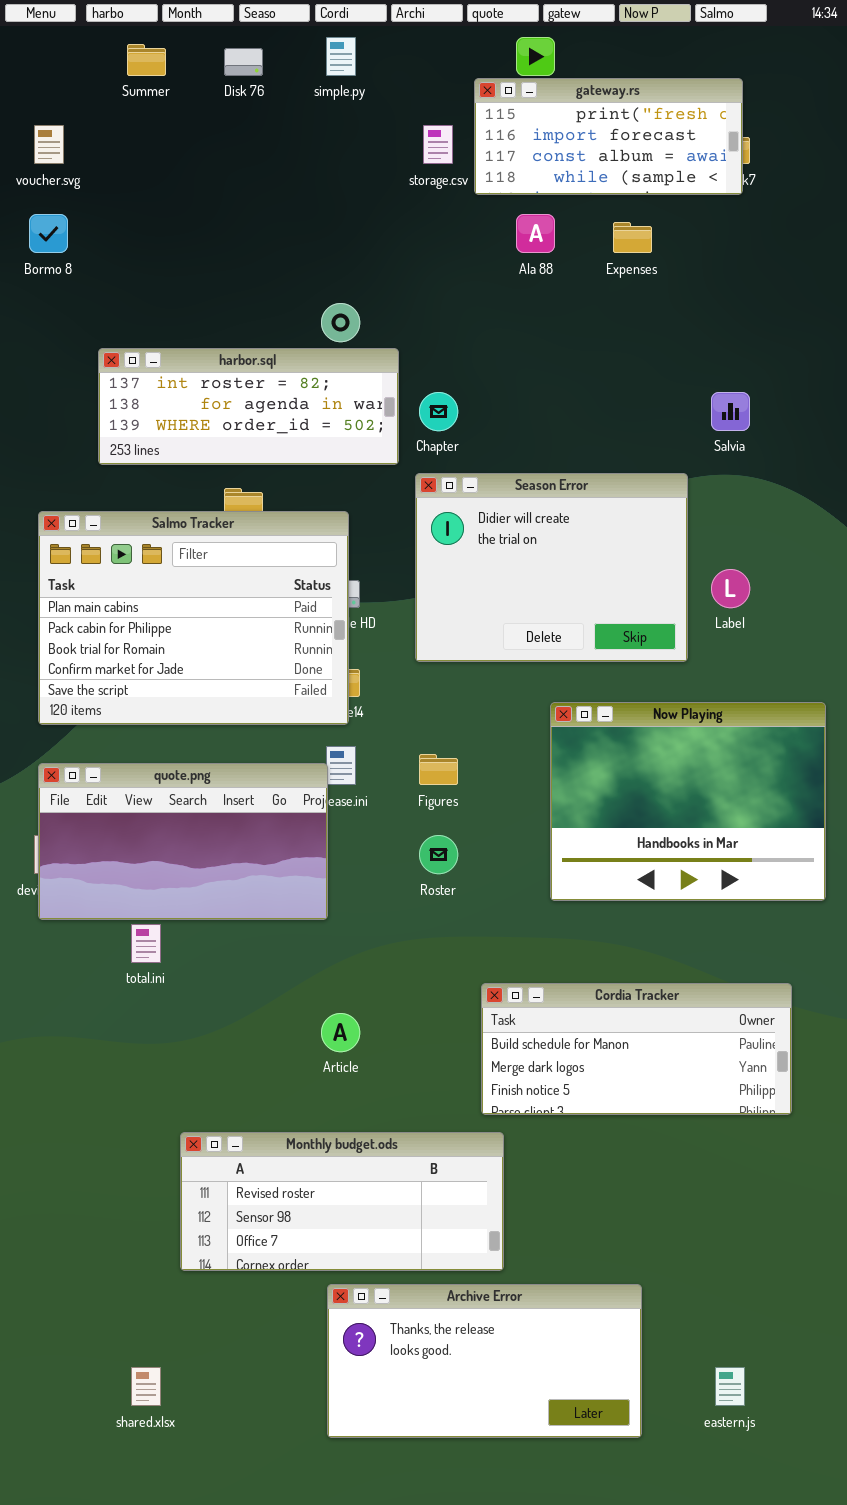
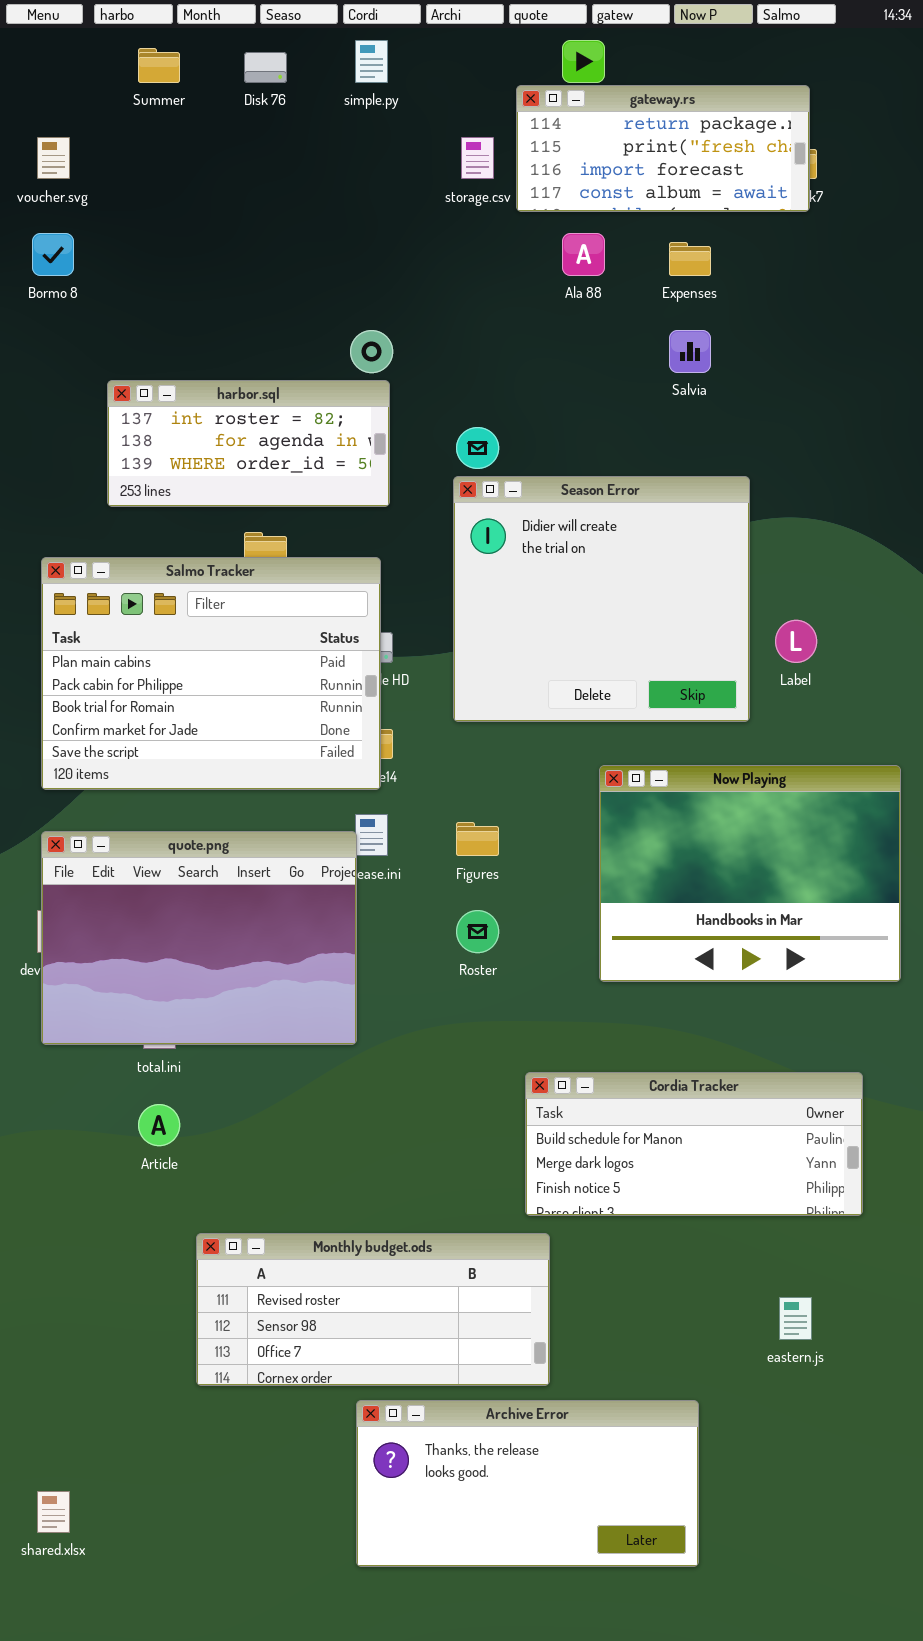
gateway.rs: [474,78,743,195] -> [516,85,810,212], scrolled up 1 row
harbor.sql: [98,348,399,465] -> [107,380,390,507], resized
Salvia: [711,392,750,431] -> [669,330,711,373], moved
Season Error: [415,473,688,662] -> [453,476,750,722], resized
quote.png: [38,763,328,920] -> [41,831,357,1045], resized
Article: [321,1013,360,1052] -> [138,1104,180,1146], moved
shared.xlsx: [131,1367,161,1406] -> [37,1491,70,1533], moved
eastern.js: [715,1367,745,1406] -> [779,1297,812,1340], moved

